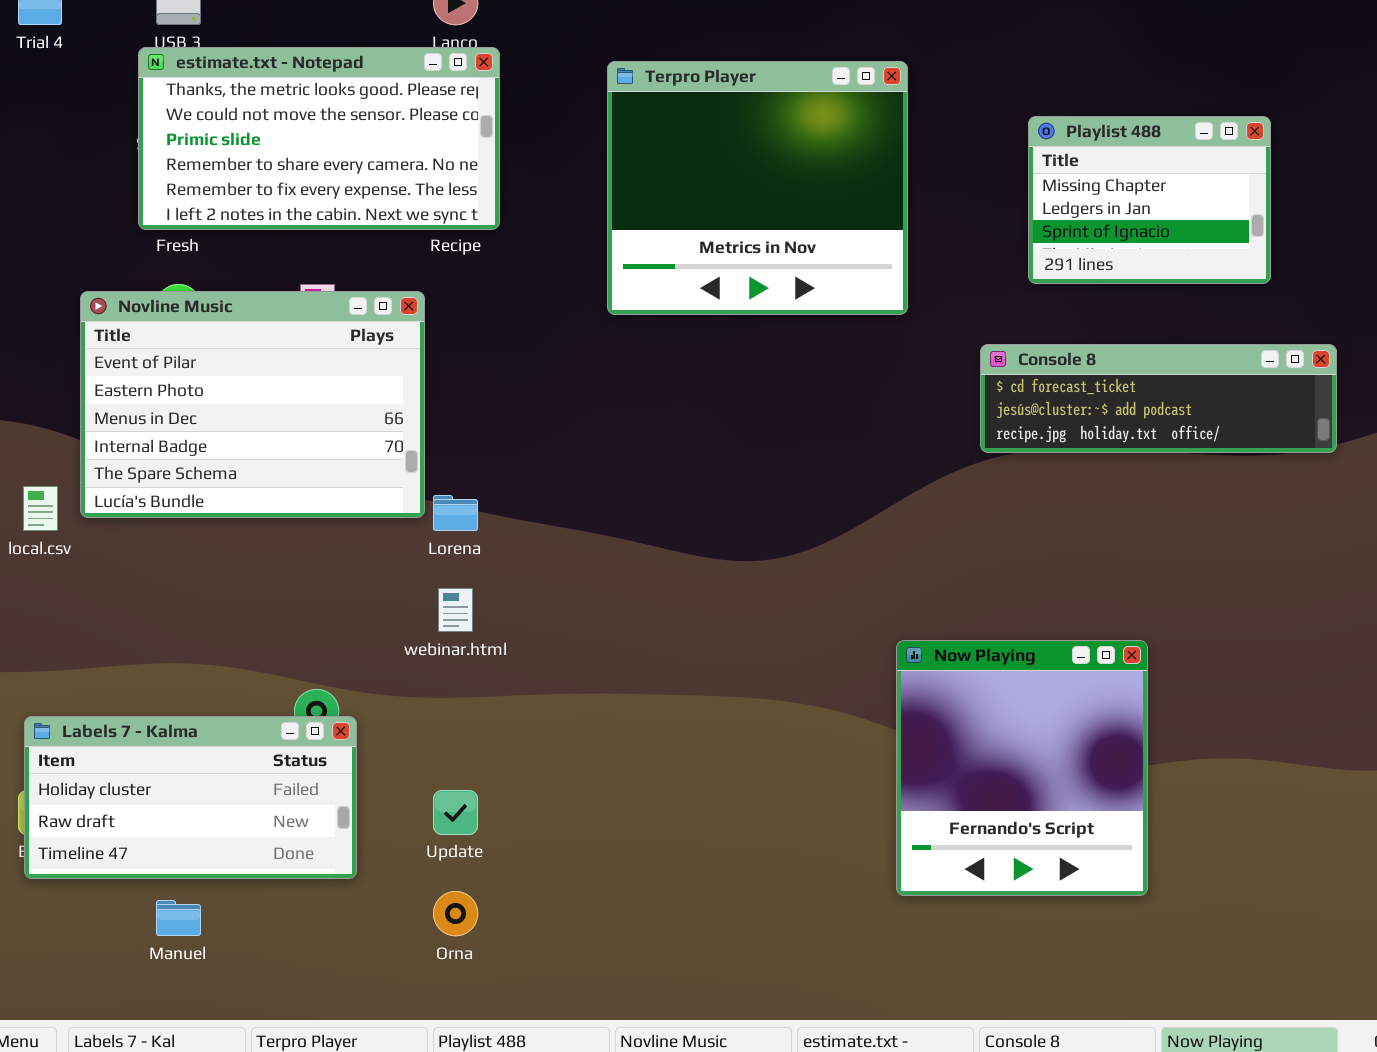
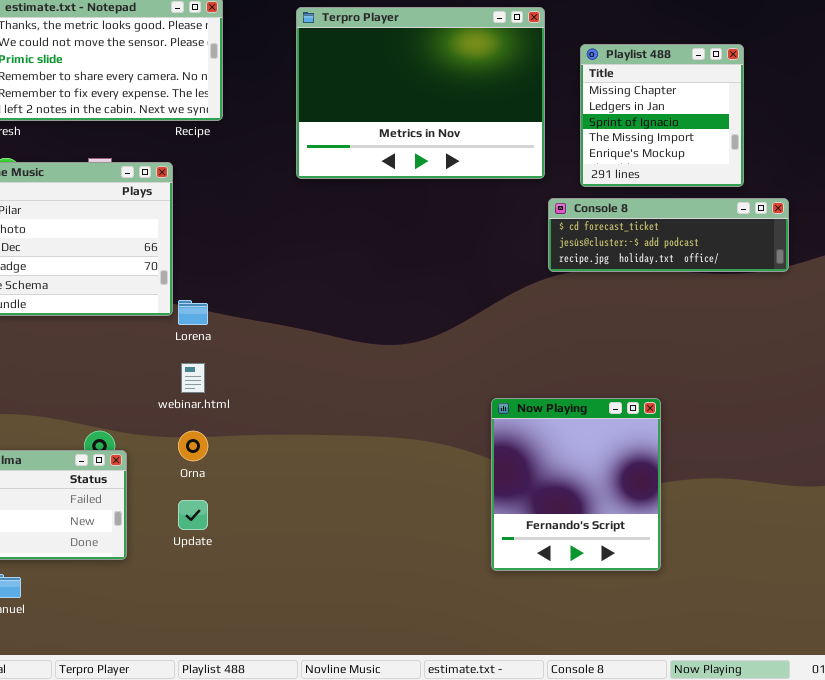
Terpro Player: [607,61,908,315] -> [296,7,545,179], resized
Playlist 488: [1028,116,1271,284] -> [580,44,744,187], resized
Orna: [433,891,478,936] -> [178,431,208,461], moved

